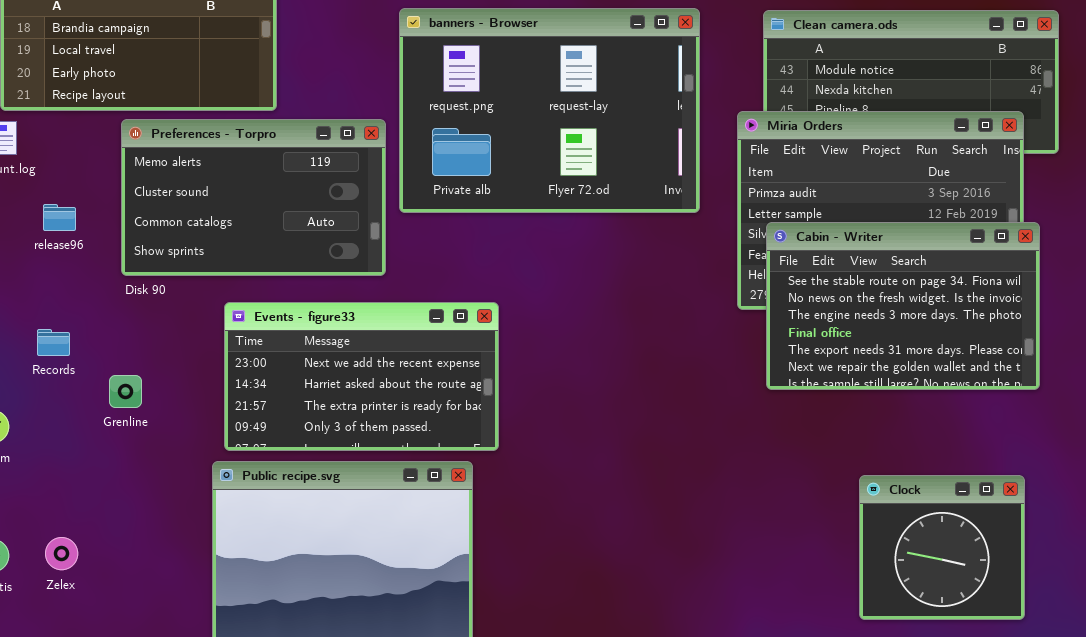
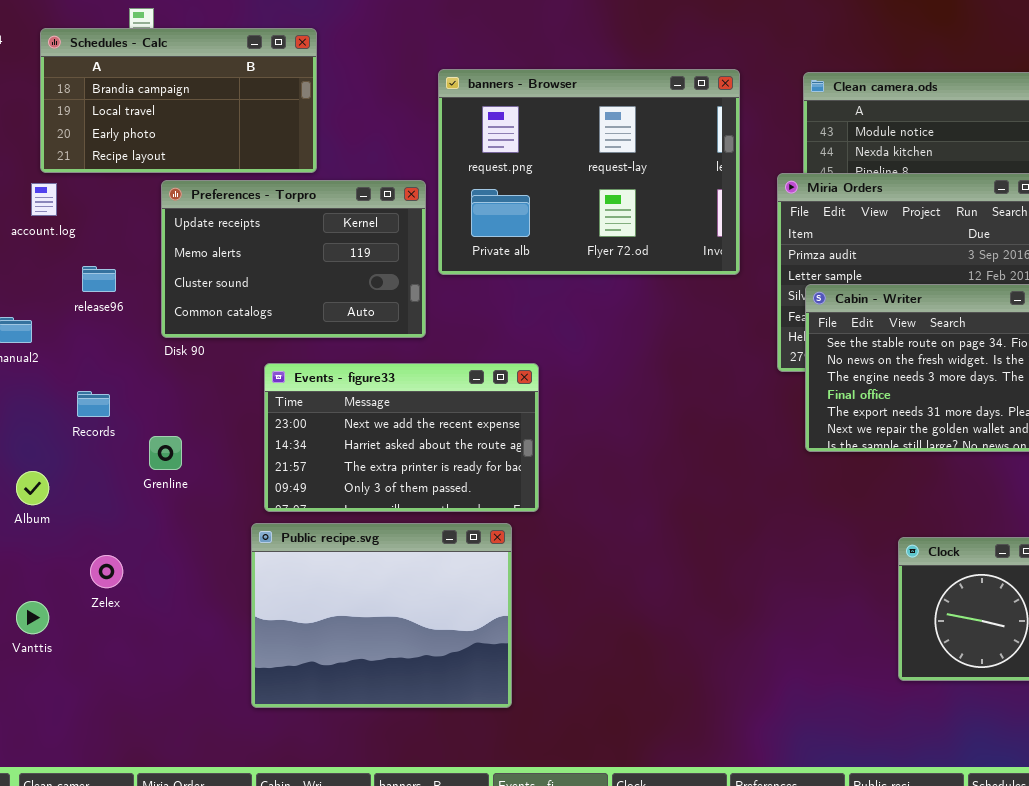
Preferences - Torpro: [121,119,386,276] -> [161,180,426,338], scrolled up 1 row
Zelex: [45,537,78,570] -> [90,555,123,588], moved

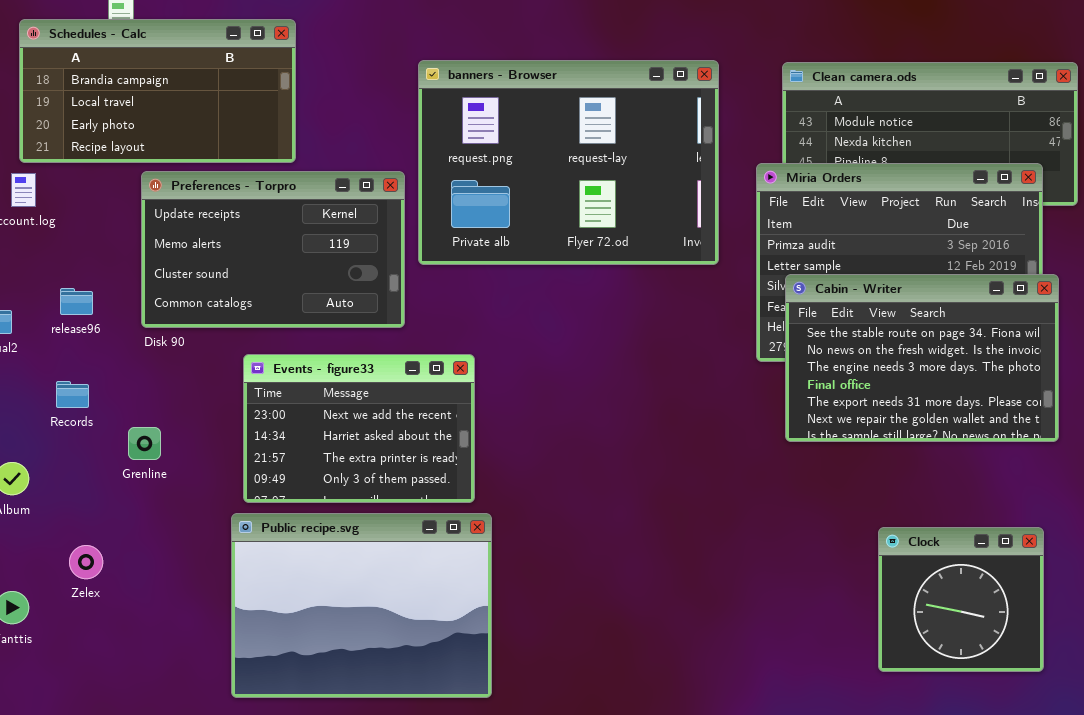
release96: [82,266,116,292] -> [60,288,93,315], moved
Events - figure33: [264,363,539,512] -> [243,354,475,503], resized

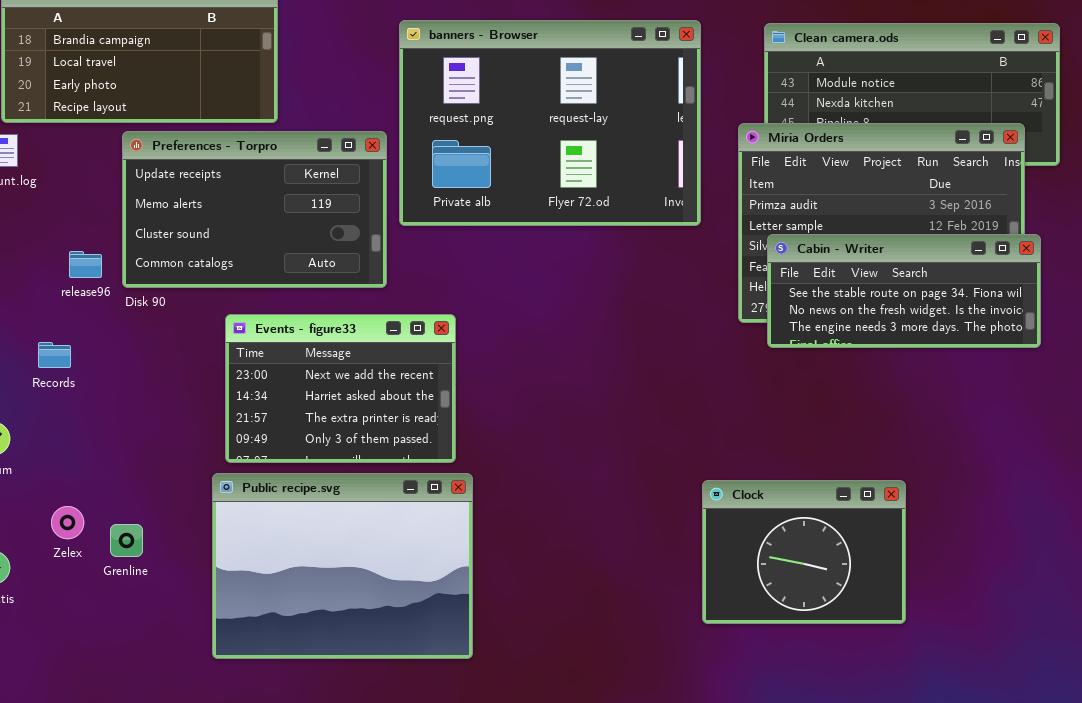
Cabin - Writer: [785,274,1059,442] -> [767,234,1041,348], resized
release96: [60,288,93,315] -> [69,251,102,278], moved
Grenline: [128,427,161,460] -> [110,524,143,557], moved
Clock: [878,527,1044,672] -> [702,480,906,624], moved, resized

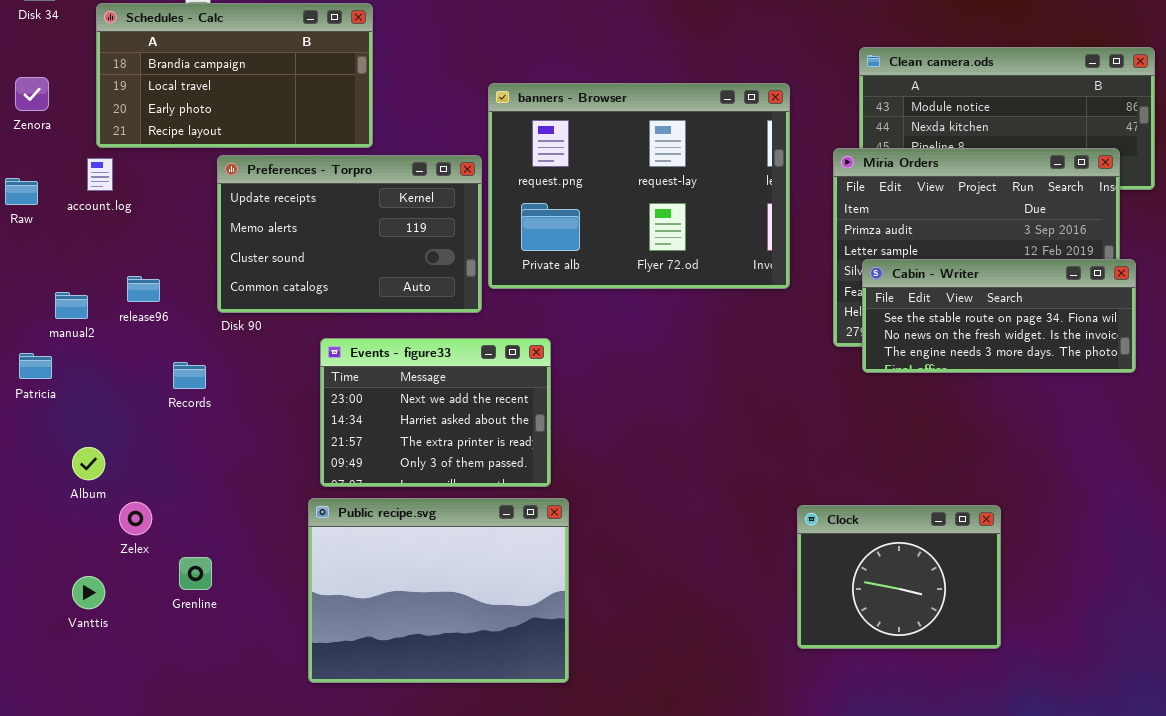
banners - Browser: [399,20,701,226] -> [488,83,790,289], moved
release96: [69,251,102,278] -> [127,276,160,302], moved
Records: [38,342,71,368] -> [173,362,206,389], moved
Zelex: [51,506,84,539] -> [119,502,152,535], moved
Grenline: [110,524,143,557] -> [179,557,212,590], moved

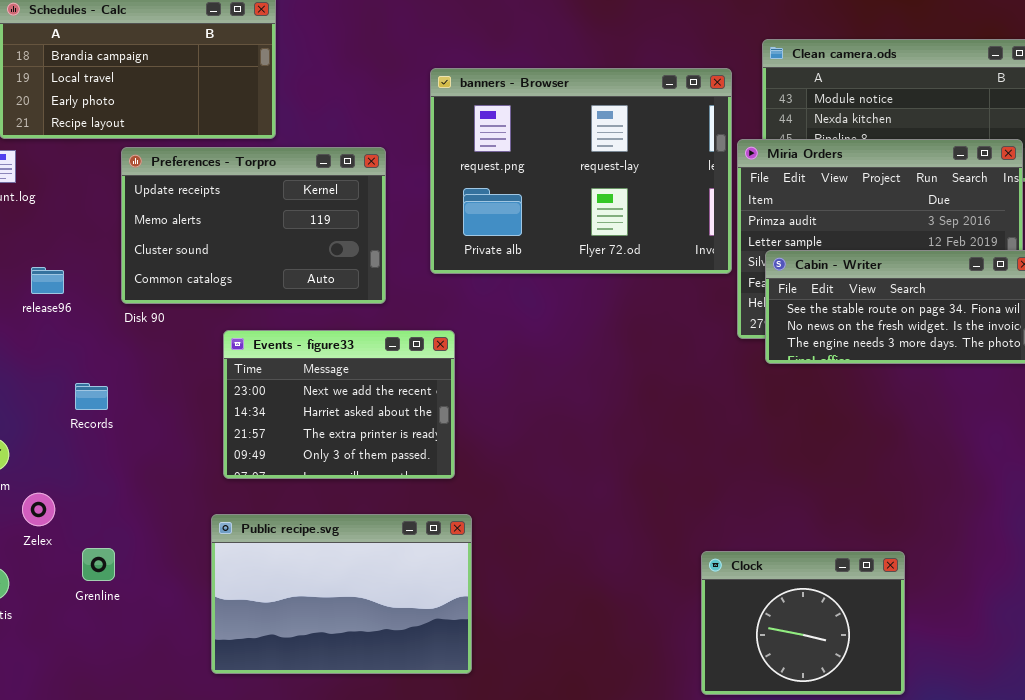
banners - Browser: [488,83,790,289] -> [430,68,732,274], moved
Records: [173,362,206,389] -> [75,383,108,410], moved
Public recipe.svg: [308,498,569,683] -> [211,514,472,674], resized
Clock: [797,505,1001,649] -> [701,551,905,695], moved

